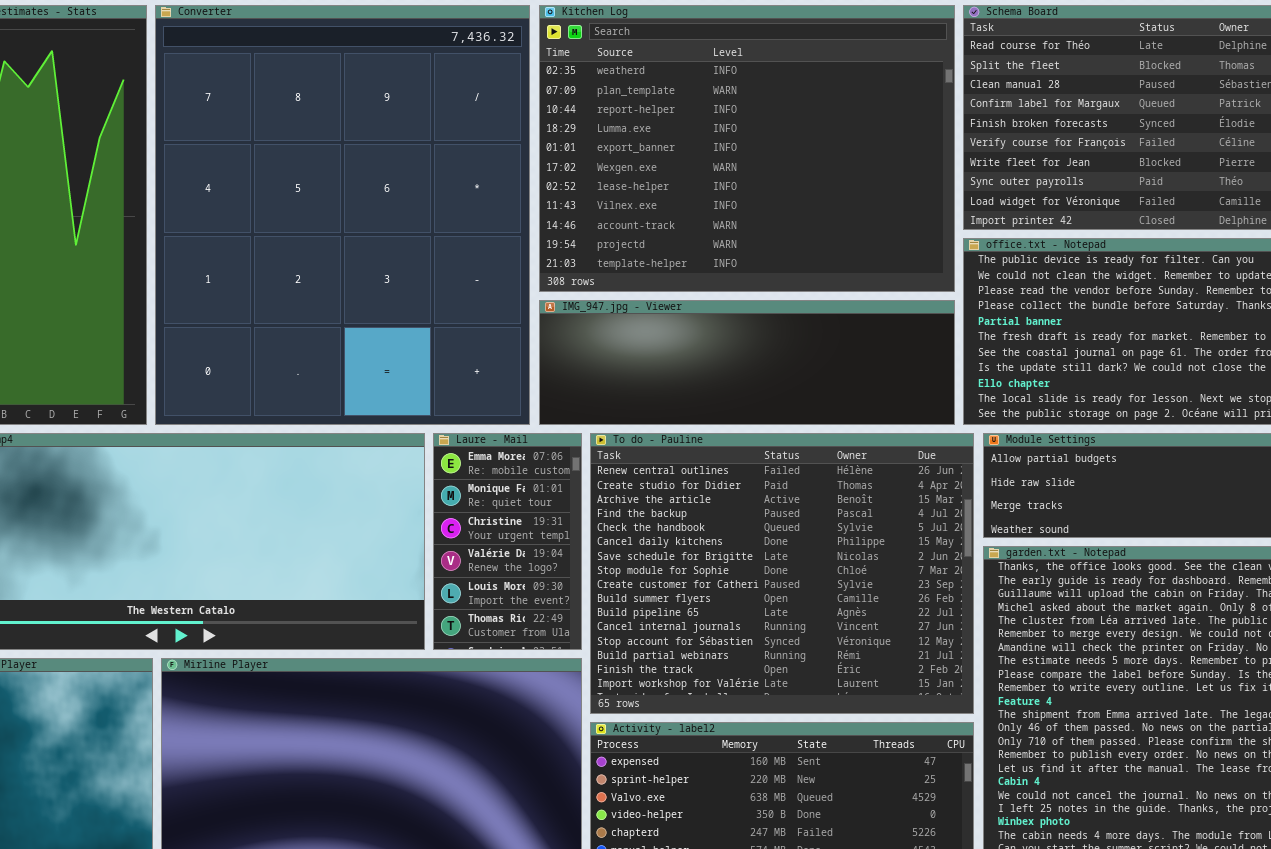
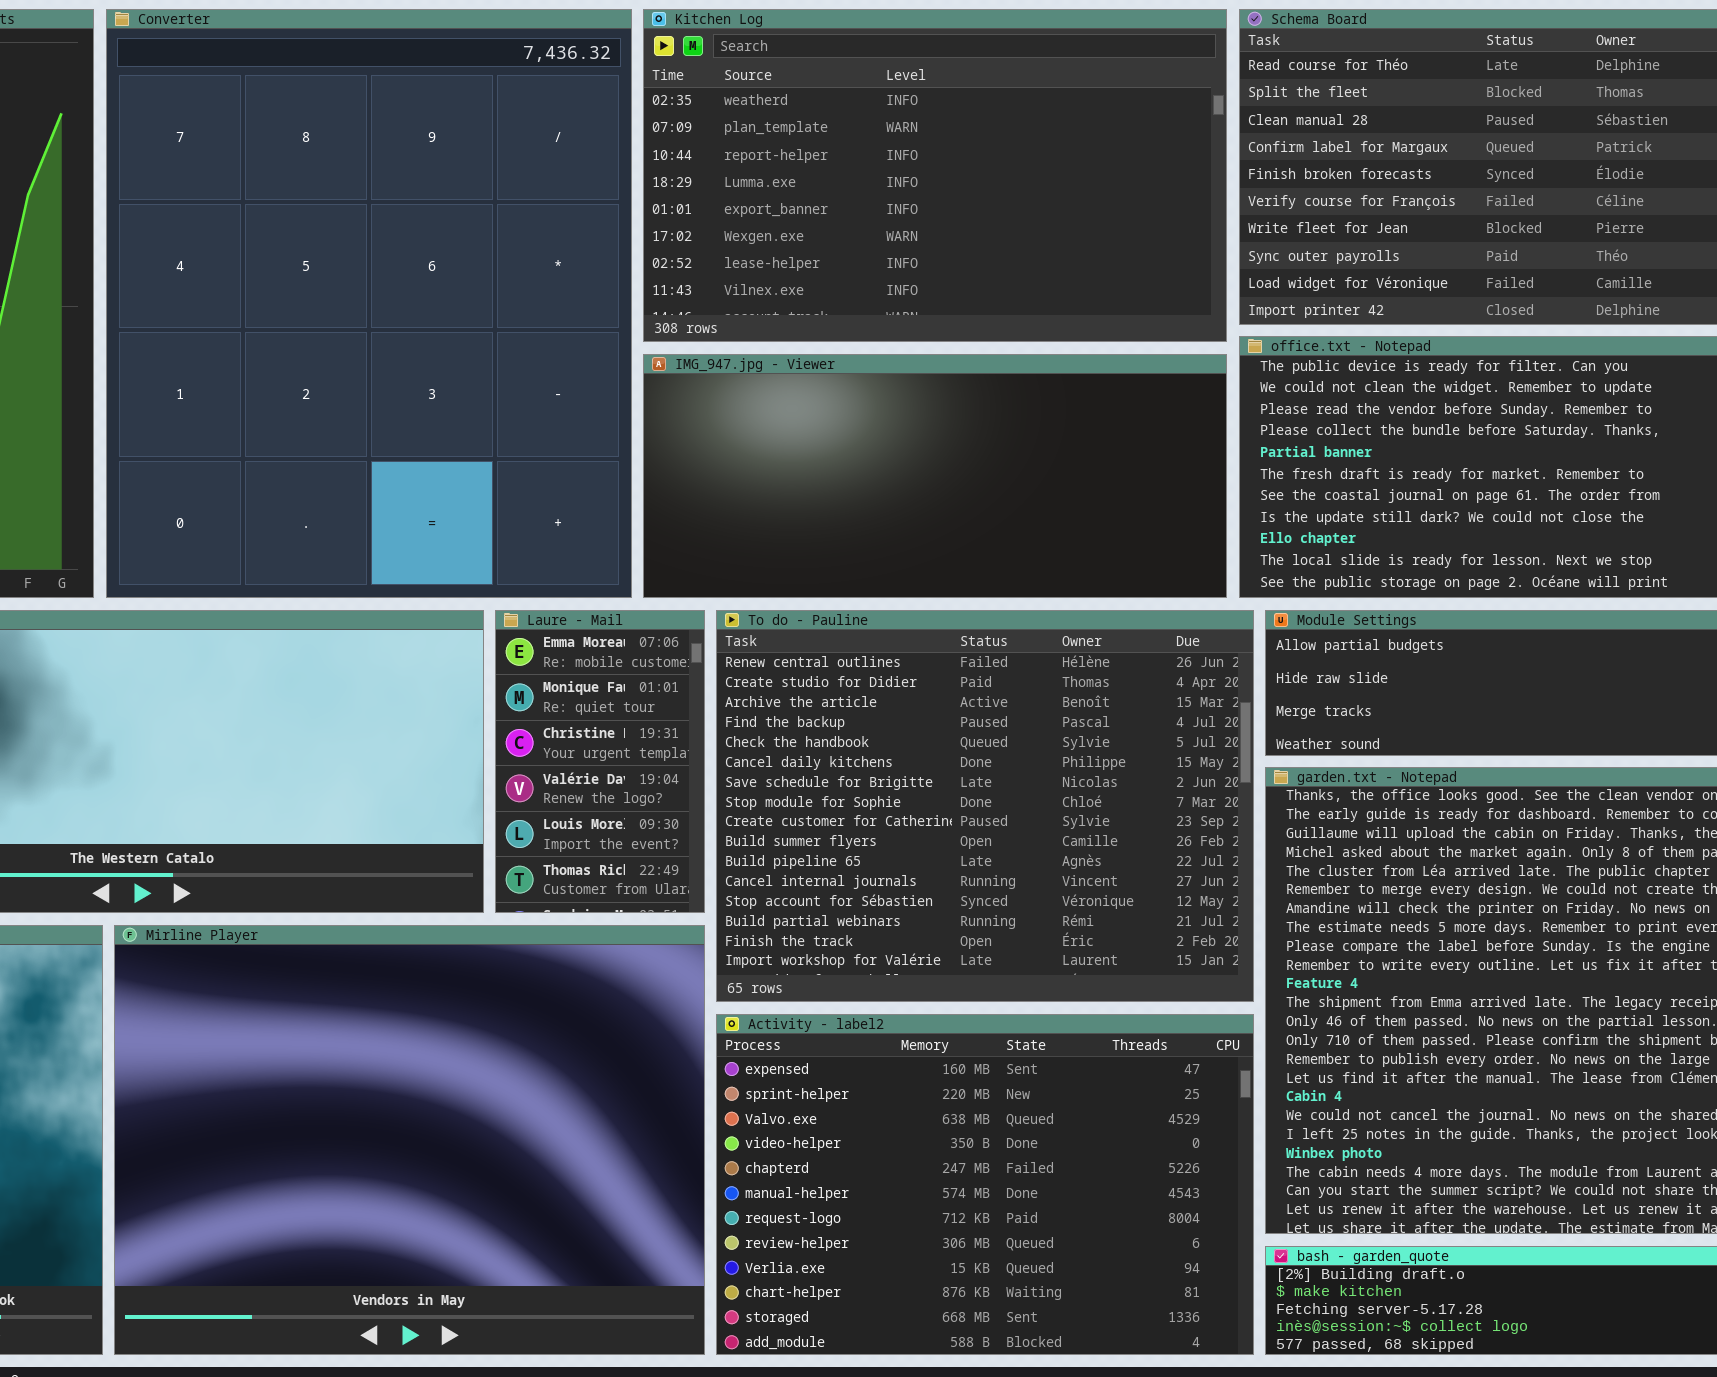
Kitchen Log: [539,5,955,292] -> [643,9,1227,342], resized
IMG_947.jpg - Viewer: [539,300,955,425] -> [643,354,1227,598], resized

